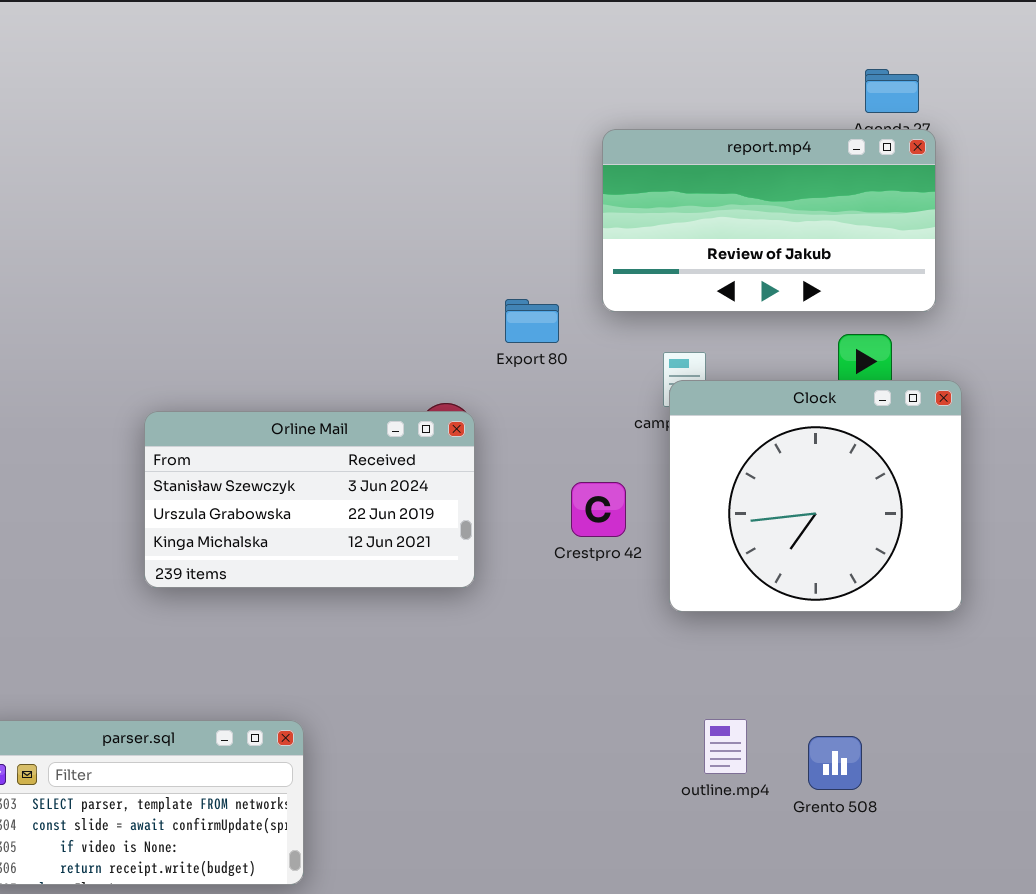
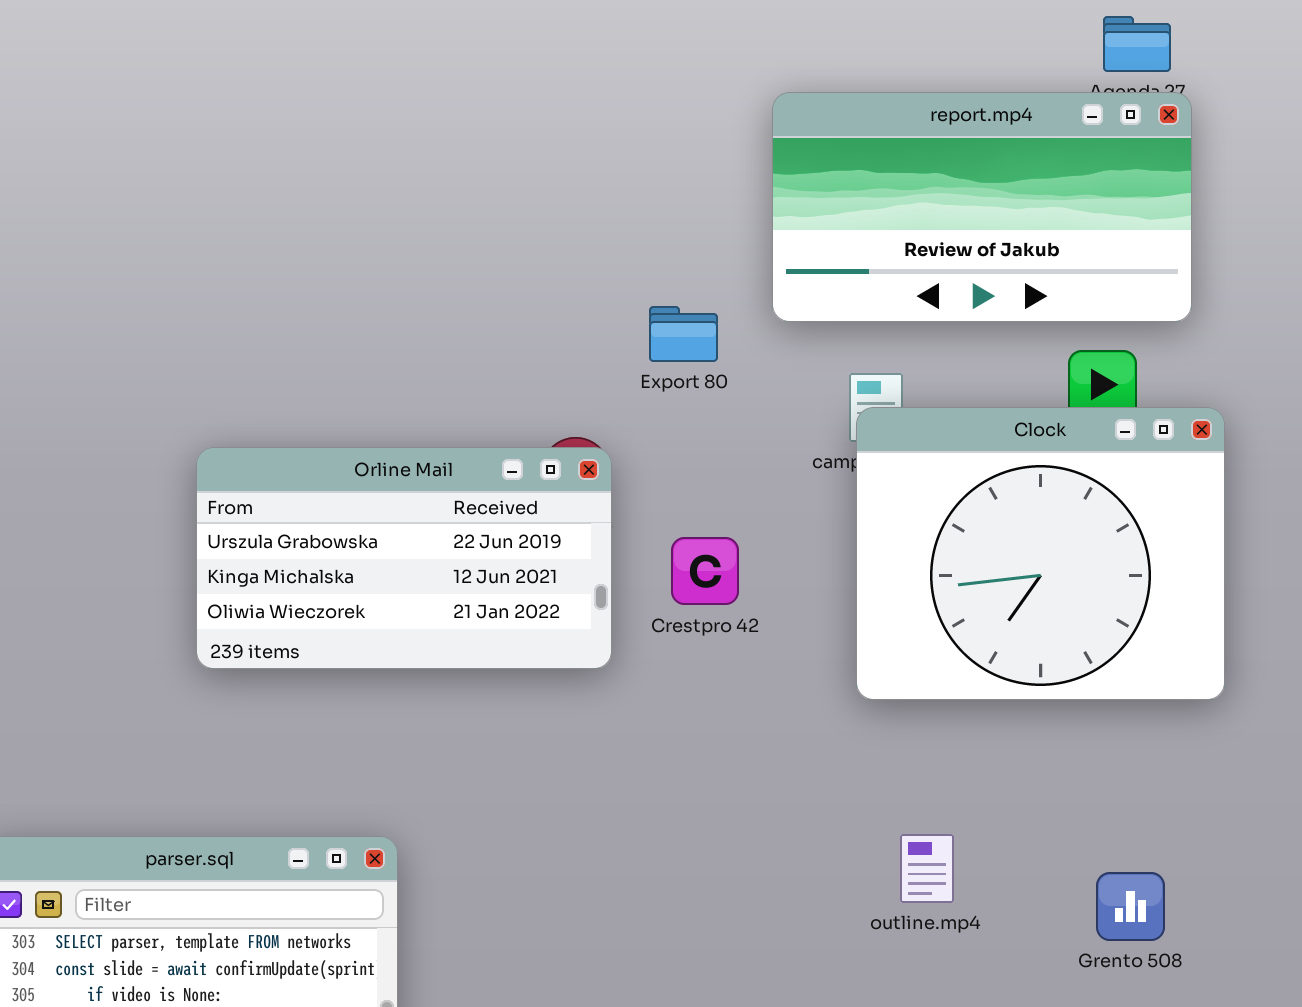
Orline Mail: [144,411,475,588] -> [196,447,612,669], scrolled down 1 row
Crestpro 42: [571,482,626,537] -> [671,537,739,605], moved
Grento 508: [808,736,862,790] -> [1096,872,1165,941], moved

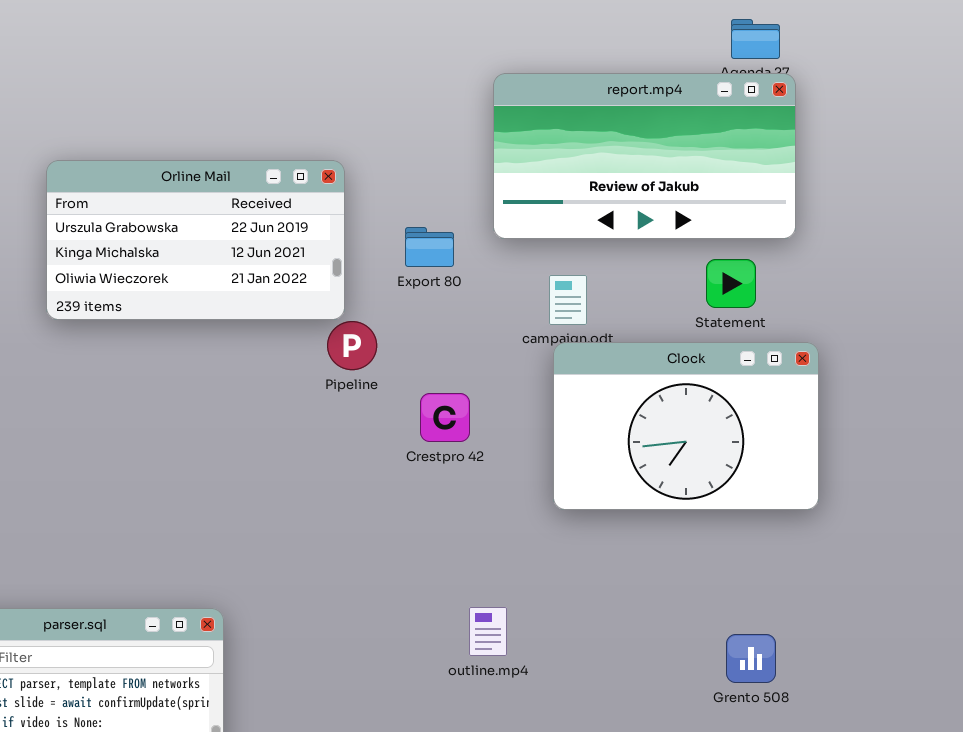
Clock: [856,407,1225,700] -> [553,342,819,510], resized
Orline Mail: [196,447,612,669] -> [46,160,345,320], moved
outline.mp4: [900,834,954,903] -> [469,607,507,656], moved

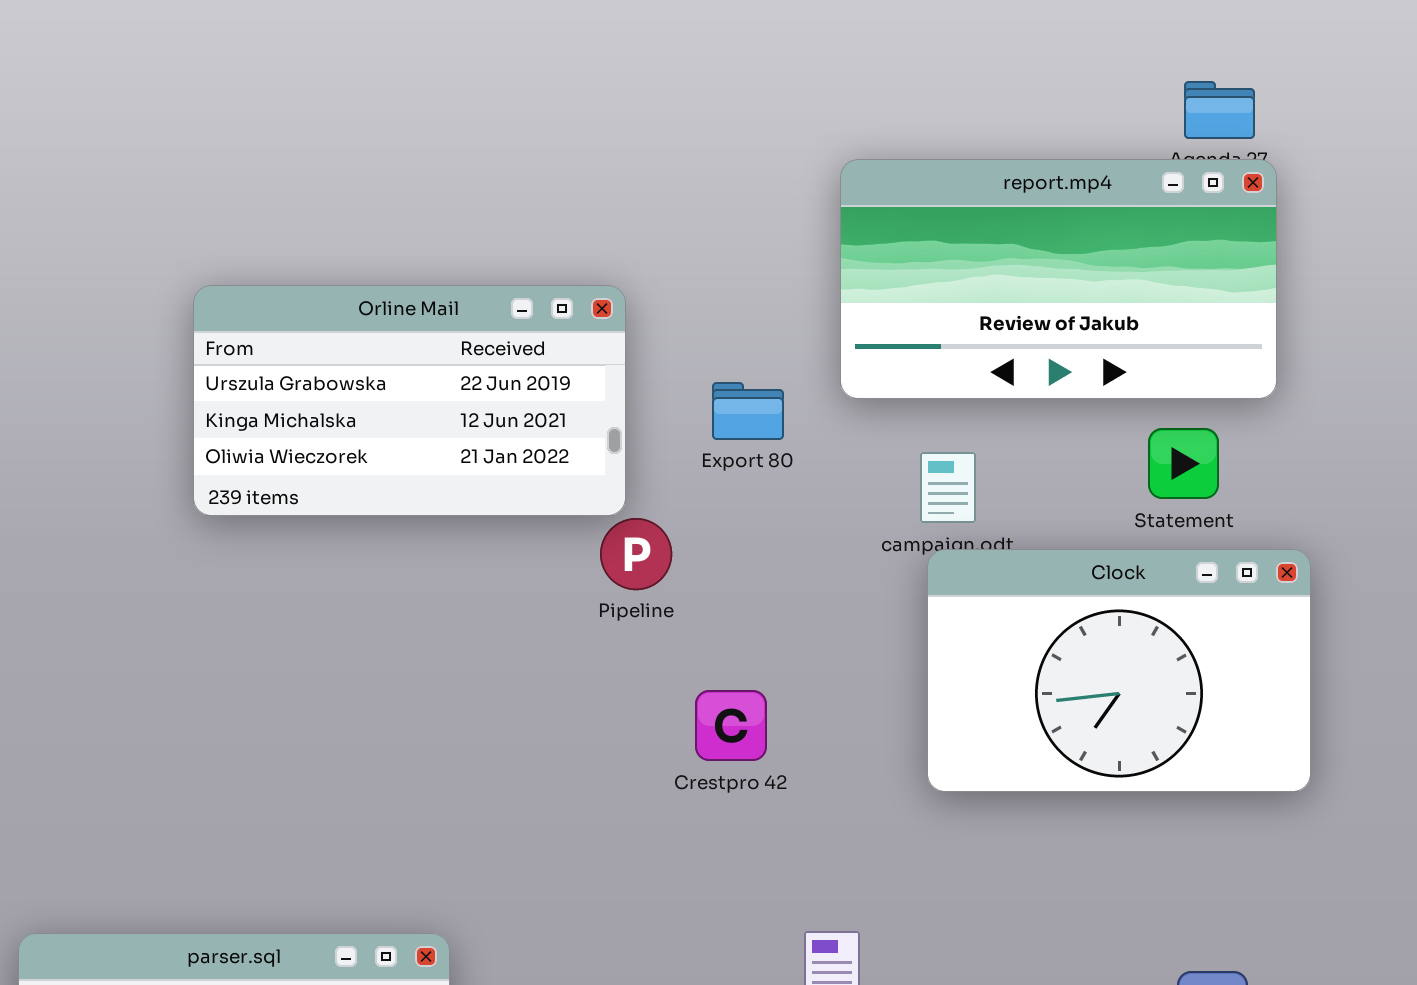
Crestpro 42: [420,393,470,442] -> [695,690,767,761], moved

